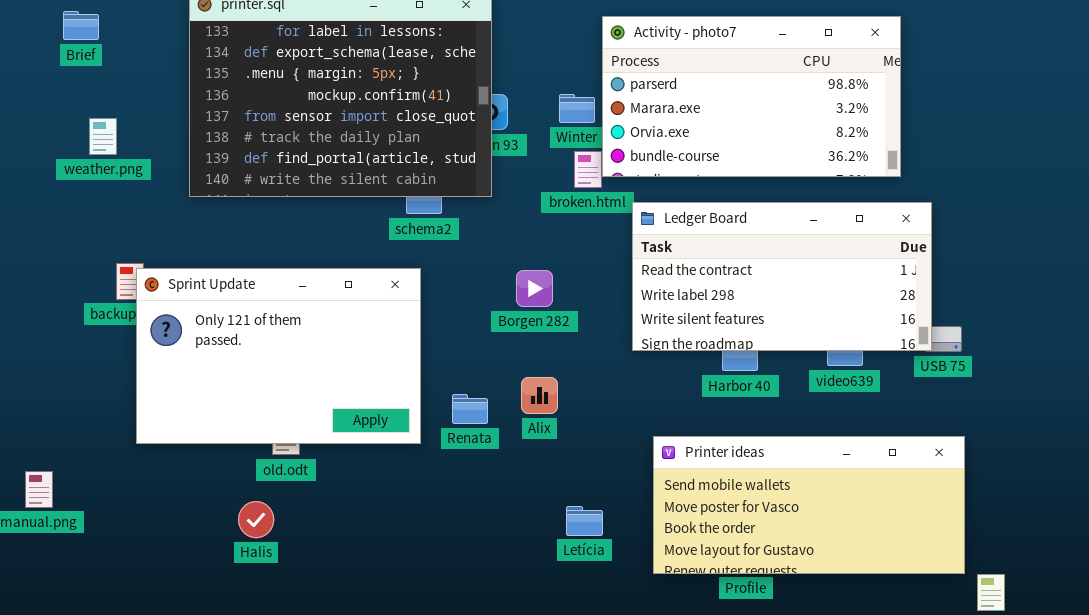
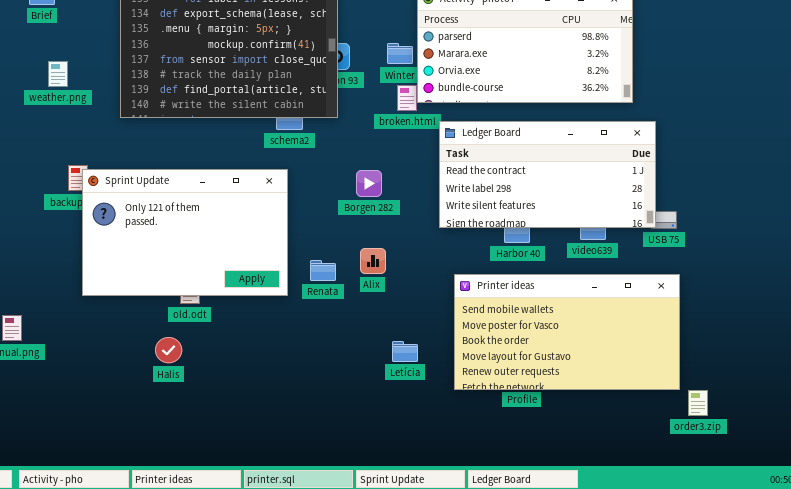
Printer ideas: [653,436,965,574] -> [454,274,680,390], resized

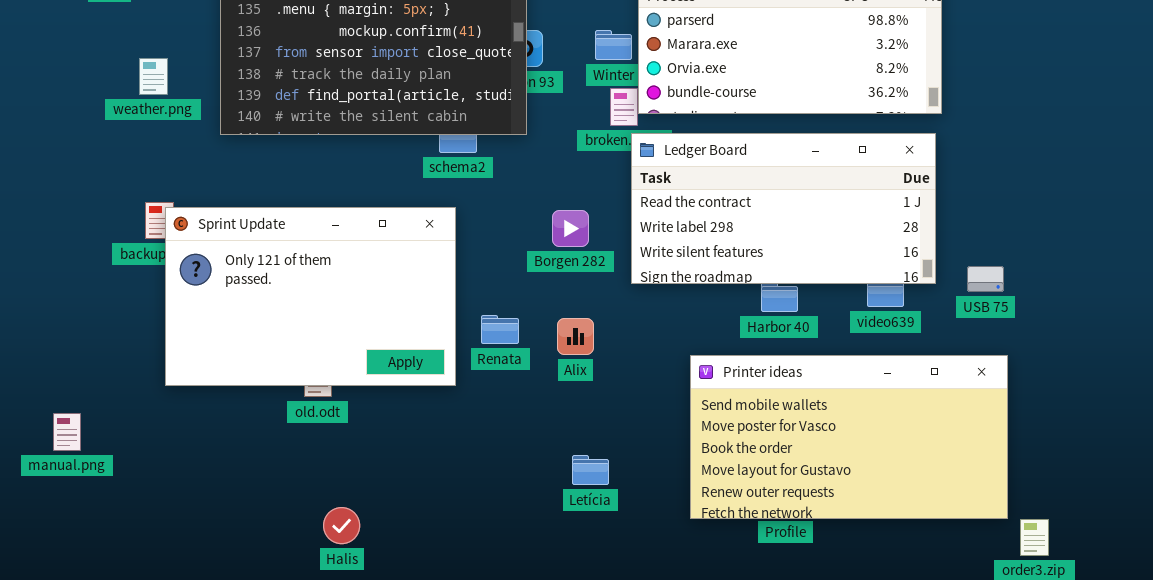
weather.png: [48,61,68,87] -> [139,58,168,95], moved
Ledger Board: [439,121,656,228] -> [631,133,936,284], moved
Renata: [310,260,336,281] -> [481,315,519,344], moved
Halis: [155,337,182,363] -> [323,507,360,544], moved
Letícia: [392,341,418,362] -> [572,455,609,485], moved

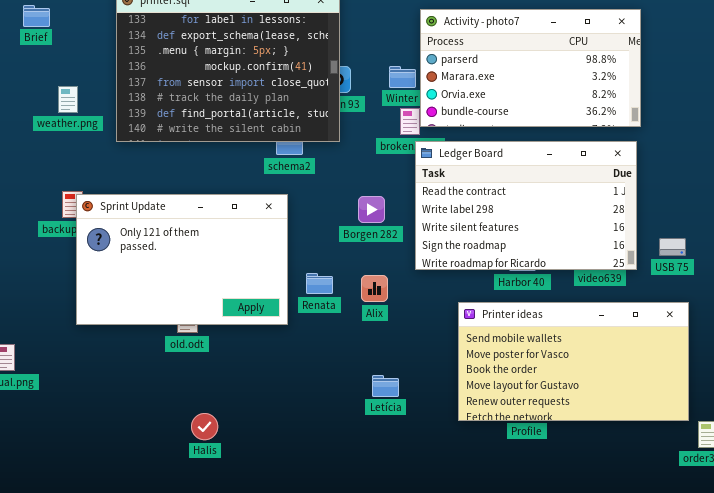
Ledger Board: [631,133,936,284] -> [415,141,637,270], resized

